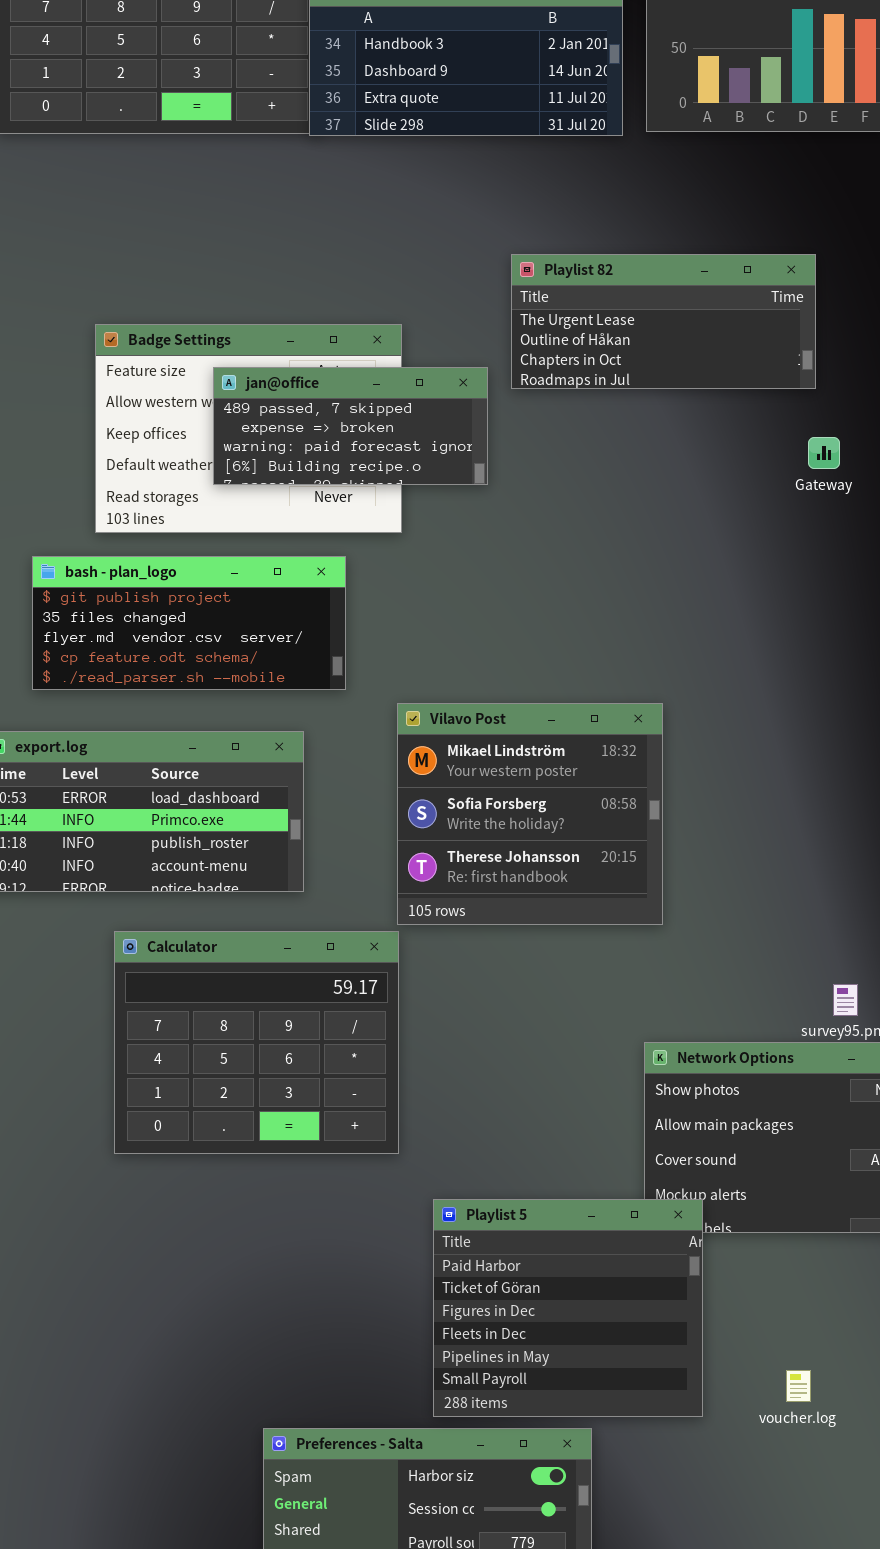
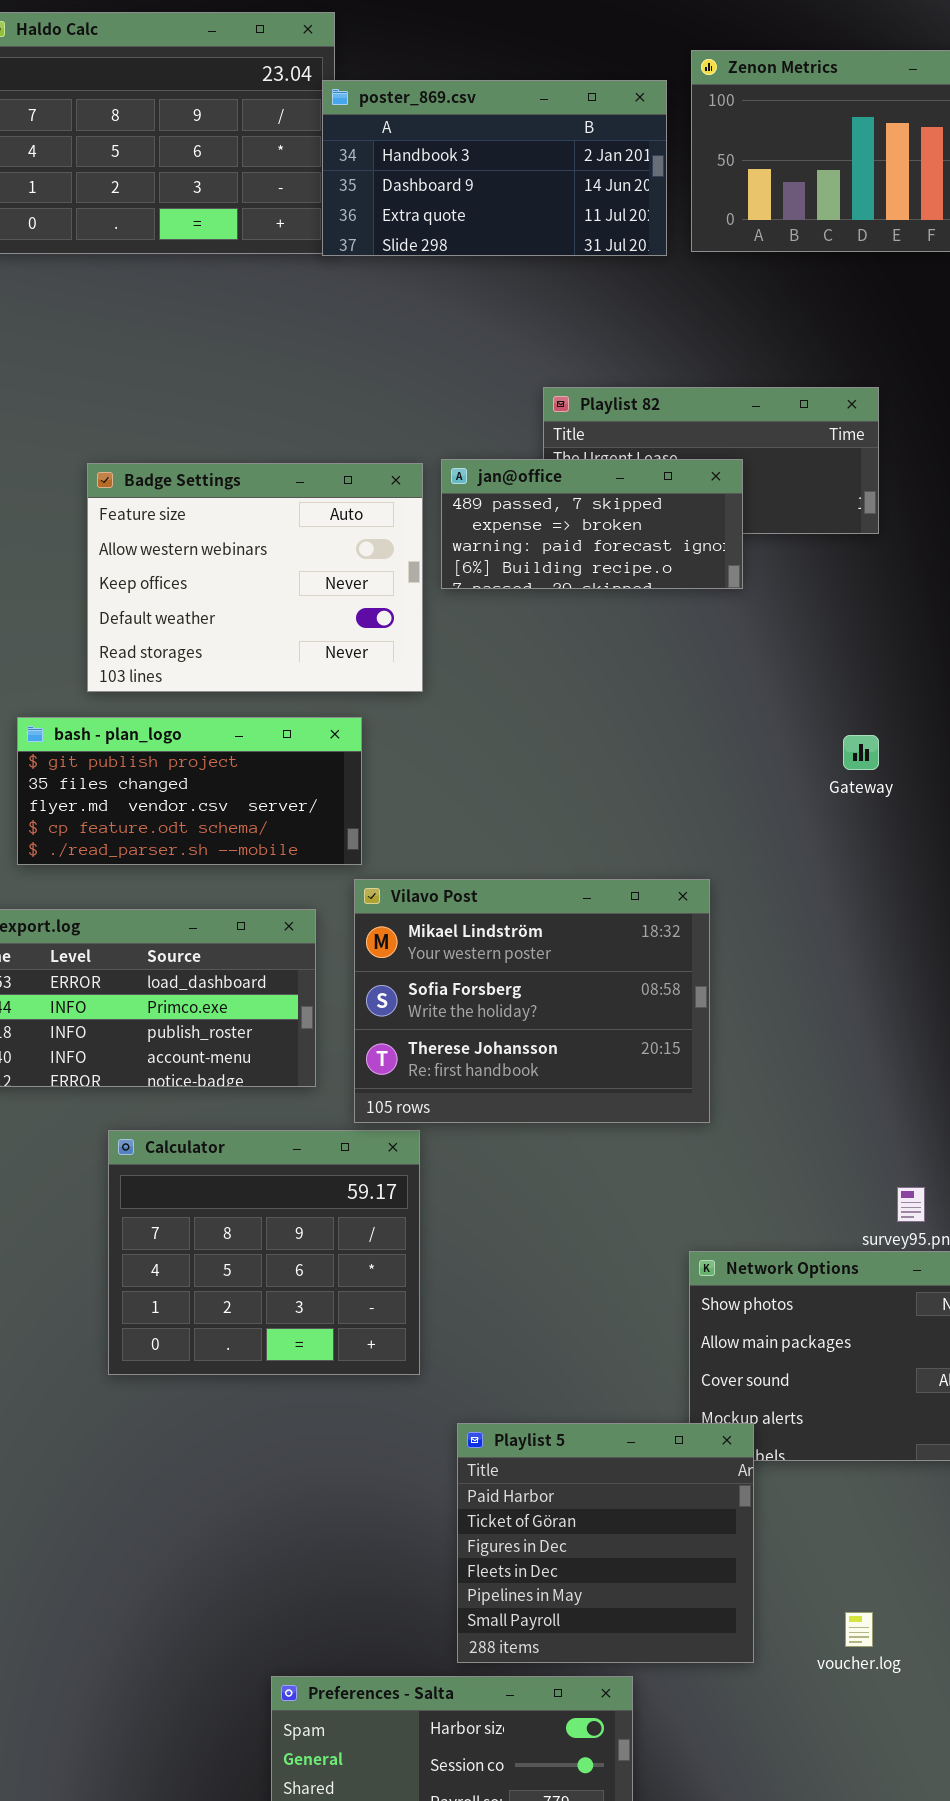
jan@office: [213,367,488,485] -> [441,459,743,589], moved
Gateway: [808,437,840,469] -> [843,735,879,770], moved
Vilavo Post: [397,703,663,925] -> [354,879,710,1123], resized

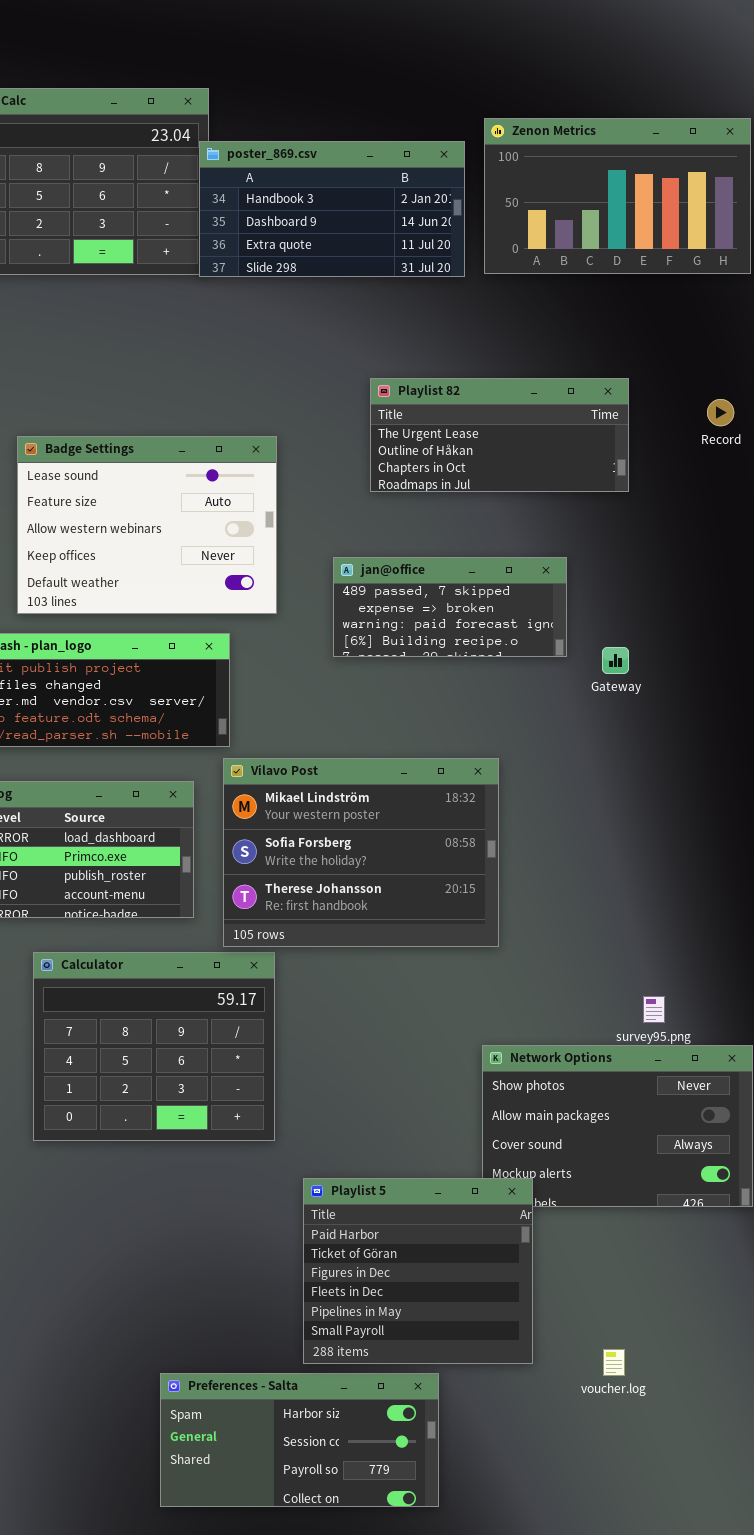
jan@office: [441,459,743,589] -> [333,557,567,657], moved
Badge Settings: [87,463,423,692] -> [17,436,277,614], scrolled up 1 row
voucher.log: [845,1612,873,1647] -> [603,1349,625,1376], moved

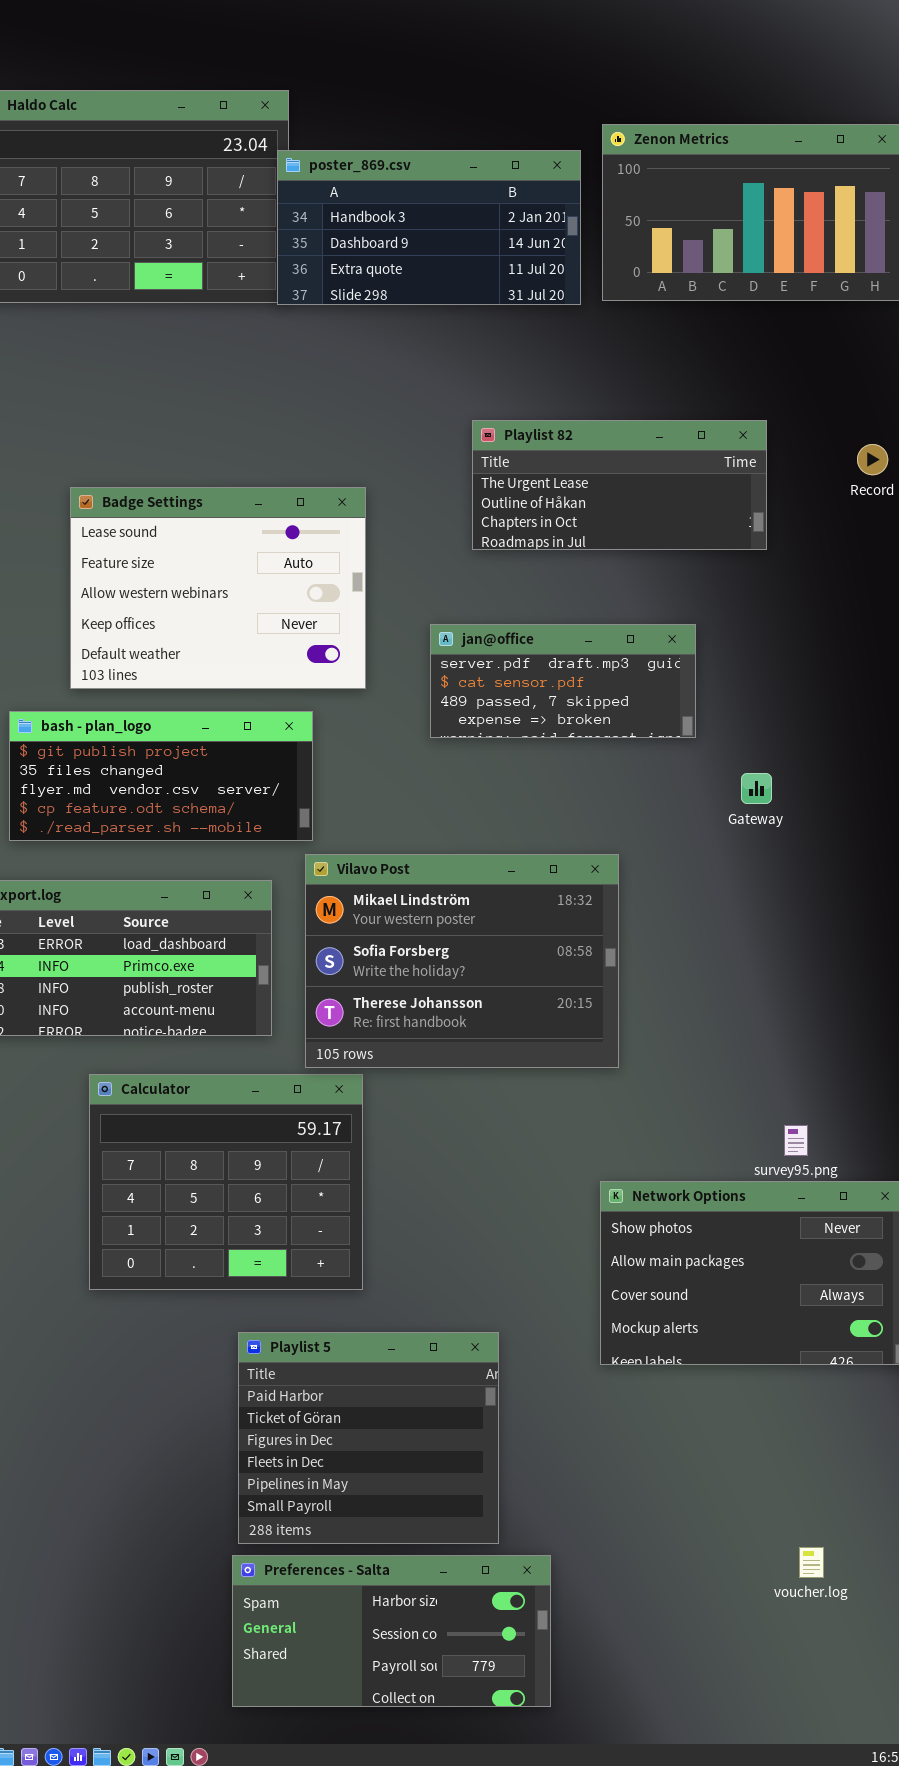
jan@office: [333,557,567,657] -> [430,624,696,738], scrolled up 2 rows
Gateway: [602,647,629,674] -> [741,773,772,804], moved
Playlist 5: [303,1178,533,1364] -> [238,1332,499,1544], moved
voucher.log: [603,1349,625,1376] -> [799,1547,824,1578], moved

